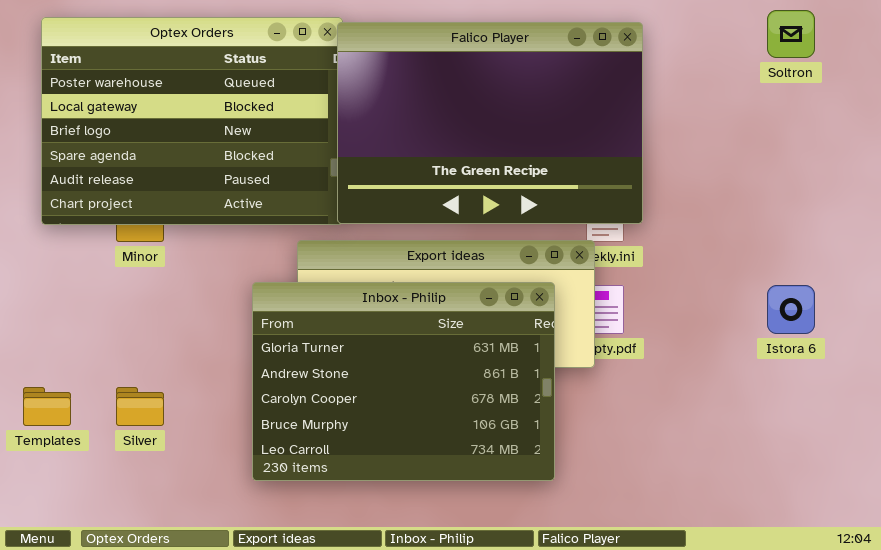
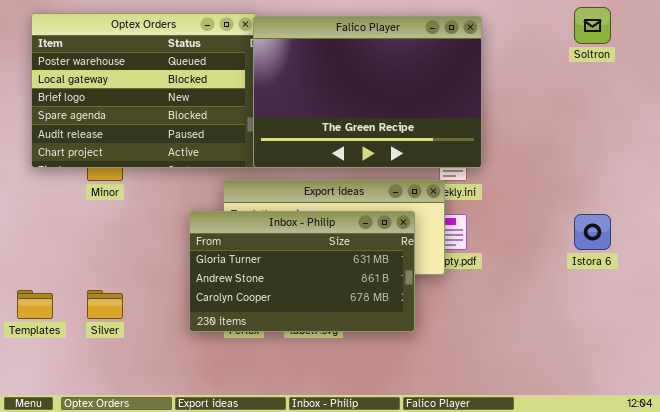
Inbox - Philip: [252,282,555,481] -> [189,211,415,332], resized

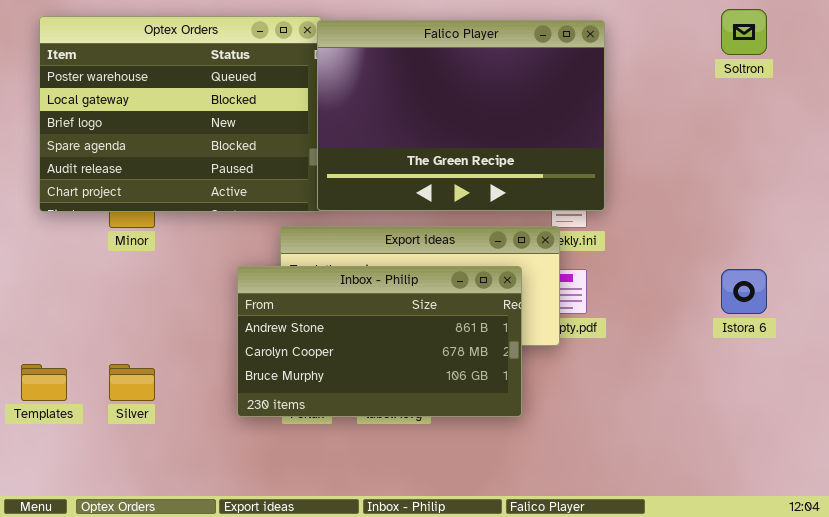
Inbox - Philip: [189,211,415,332] -> [237,266,522,417], scrolled down 1 row

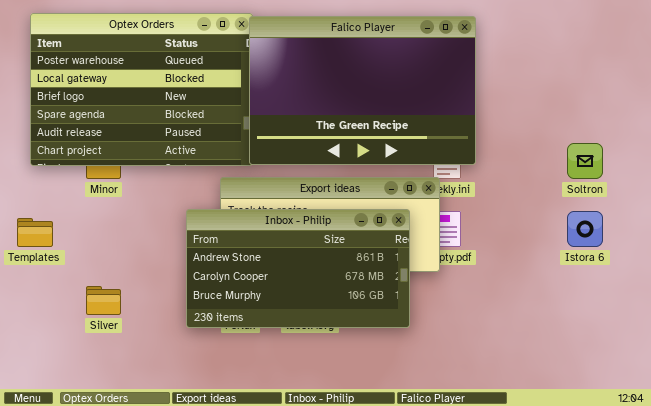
Soltron: [721,9,767,55] -> [567,143,603,179], moved
Templates: [21,364,67,401] -> [17,218,53,247], moved

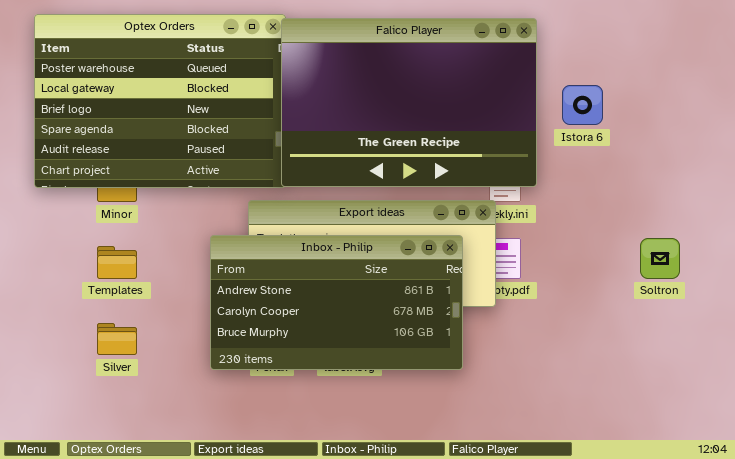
Soltron: [567,143,603,179] -> [640,238,680,279], moved
Istora 6: [567,211,603,247] -> [562,85,603,125], moved
Templates: [17,218,53,247] -> [97,246,137,279], moved

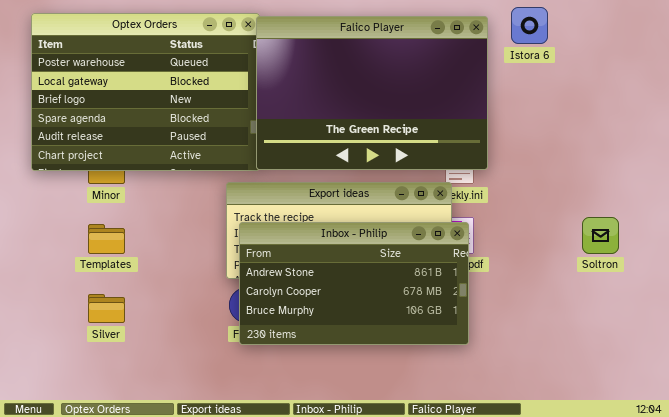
Istora 6: [562,85,603,125] -> [511,7,548,44], moved
Inbox - Philip: [210,235,463,370] -> [239,222,469,345], moved

